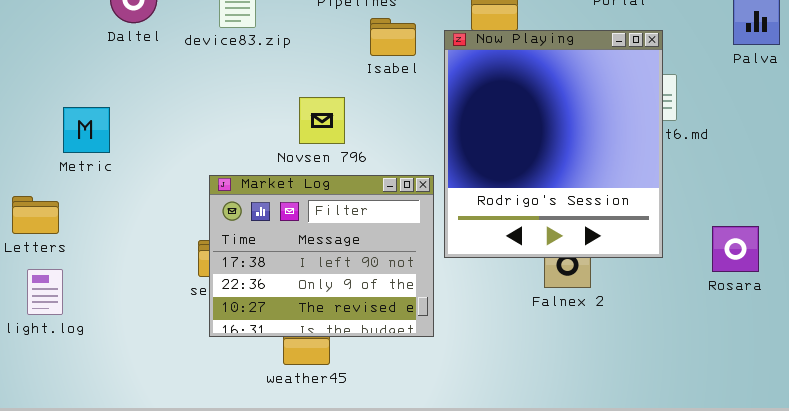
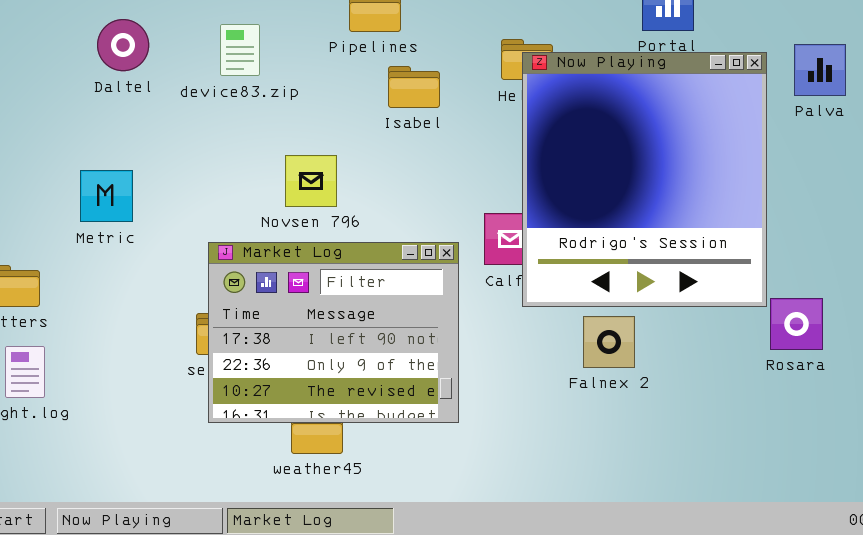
Now Playing: [444,30,663,258] -> [522,52,767,307], moved
Novsen 796: [299,97,345,144] -> [285,155,337,207], moved
Metric: [63,107,110,153] -> [80,170,133,222], moved

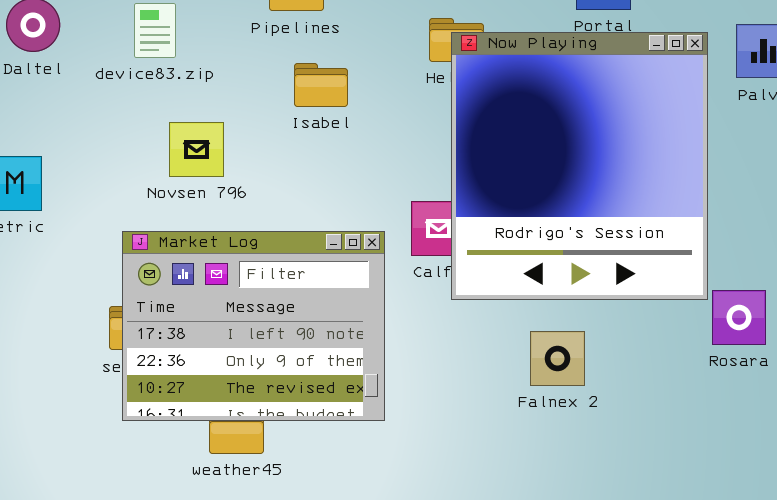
Isabel: [388,66,440,108] -> [294,63,348,107], moved
Novsen 796: [285,155,337,207] -> [169,122,224,177], moved
Falnex 2: [583,316,635,368] -> [530,331,585,386], moved

